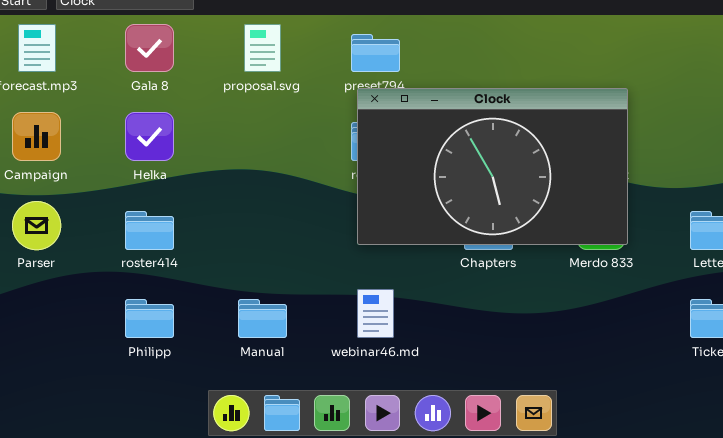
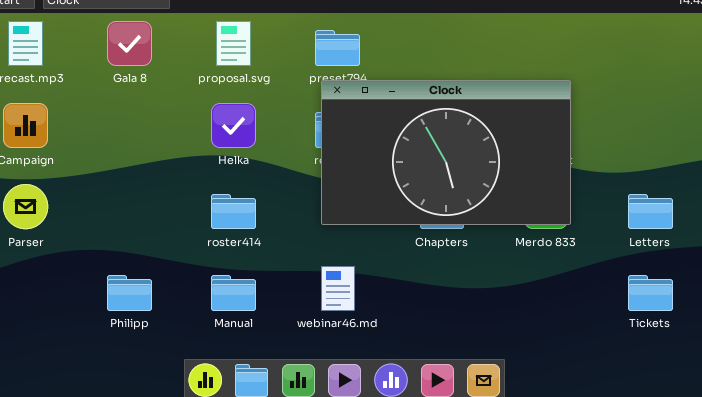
Helka: [125,112,174,161] -> [211,103,256,148], moved
roster414: [125,211,174,250] -> [211,194,256,229], moved

